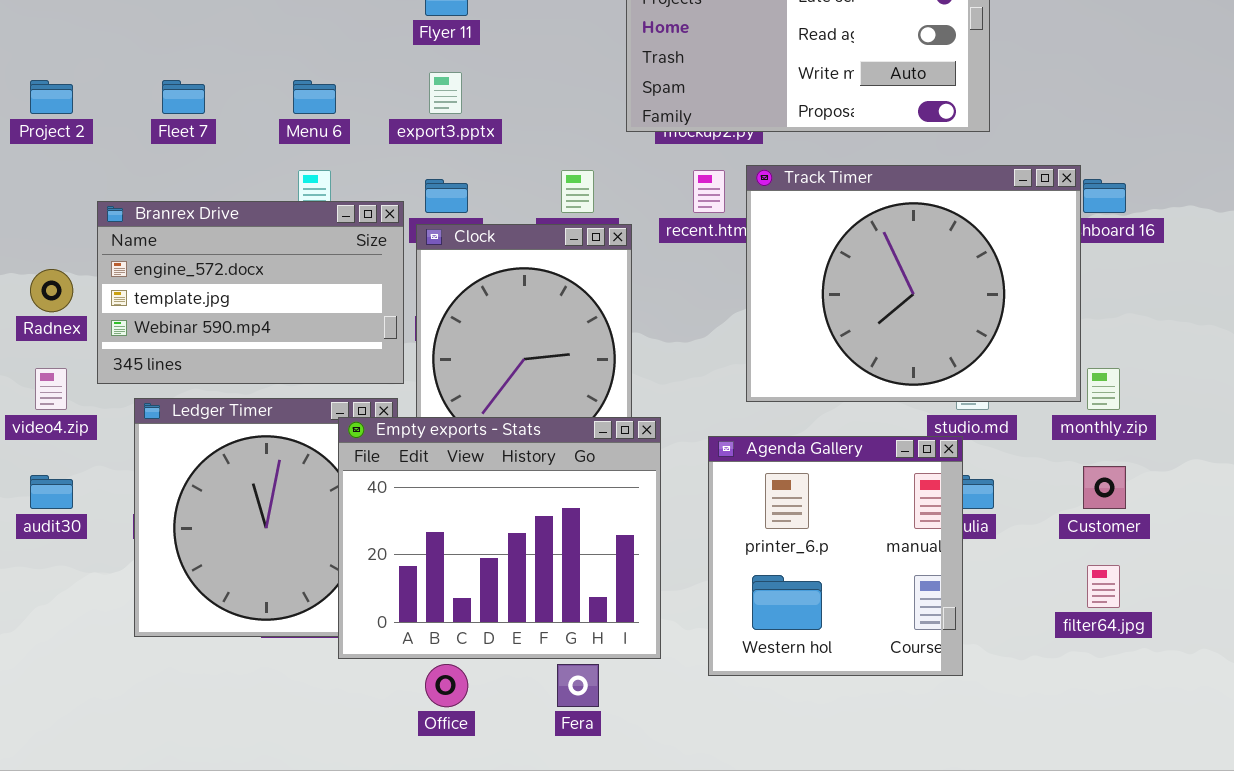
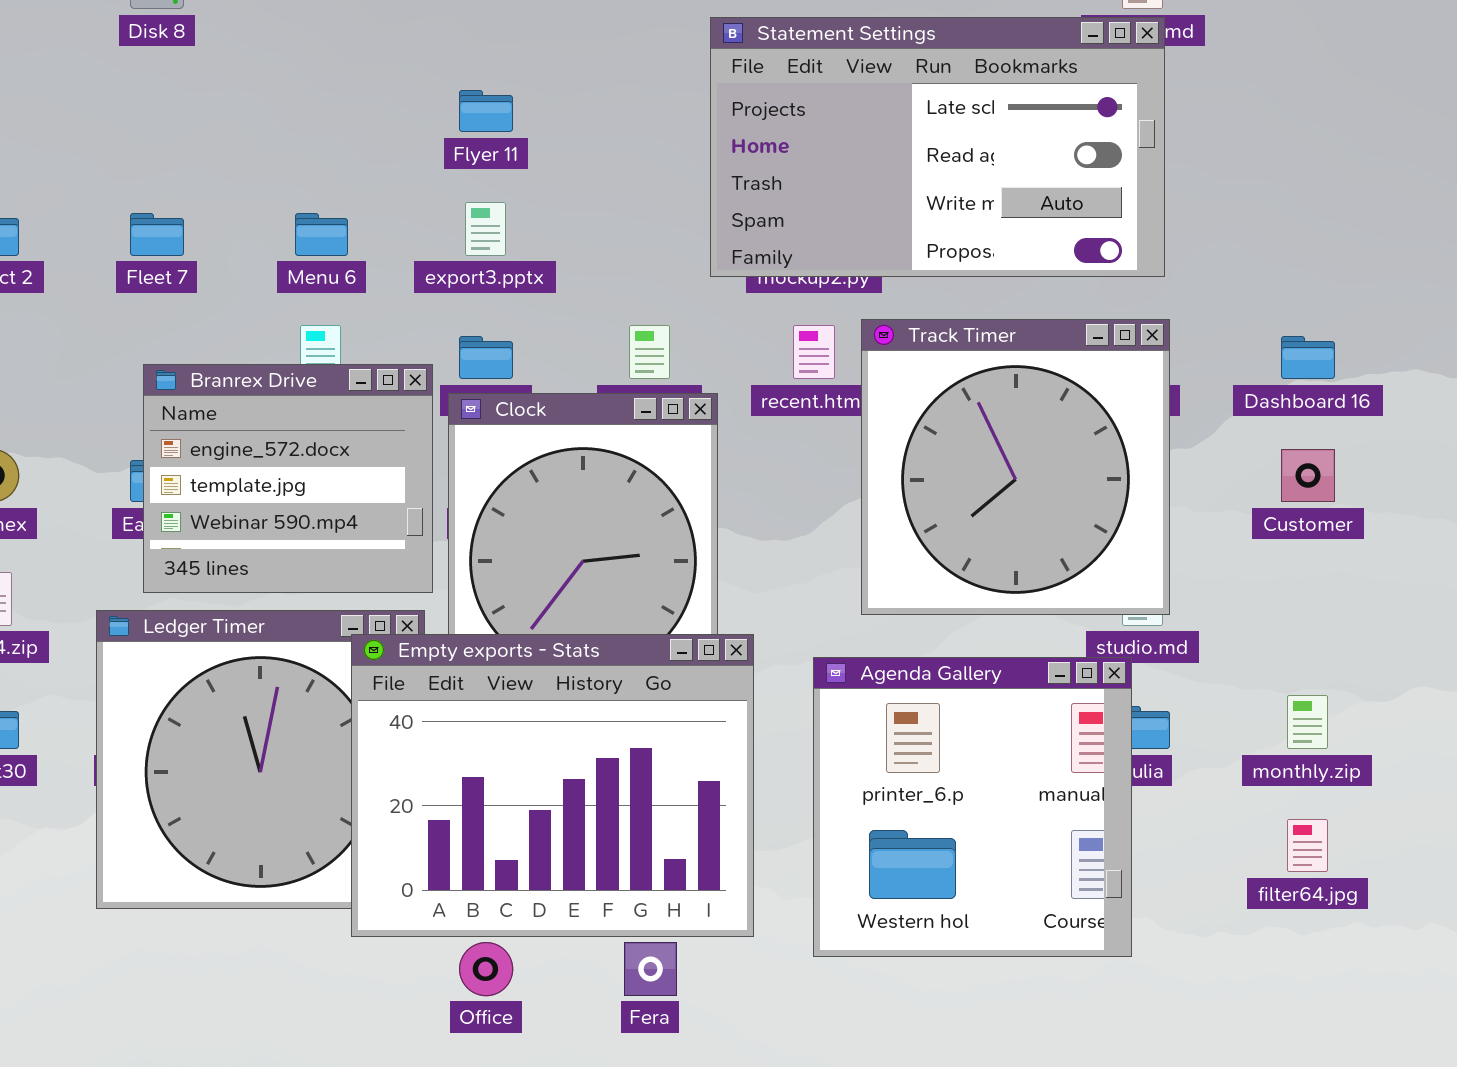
Track Timer: [746,165,1081,402] -> [861,319,1170,615], resized
Branrex Drive: [97,201,404,384] -> [143,364,433,593], resized
monthly.zip: [1087,368,1120,410] -> [1287,695,1328,749], moved
Customer: [1083,466,1126,509] -> [1281,449,1335,502], moved

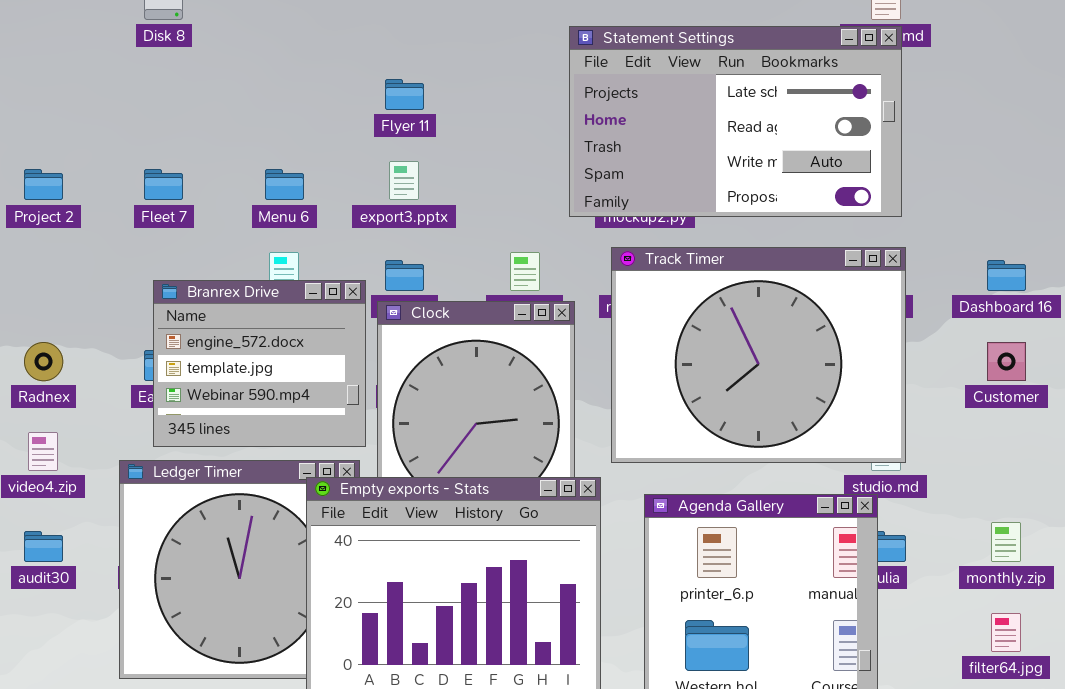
Track Timer: [861,319,1170,615] -> [611,247,906,463], resized

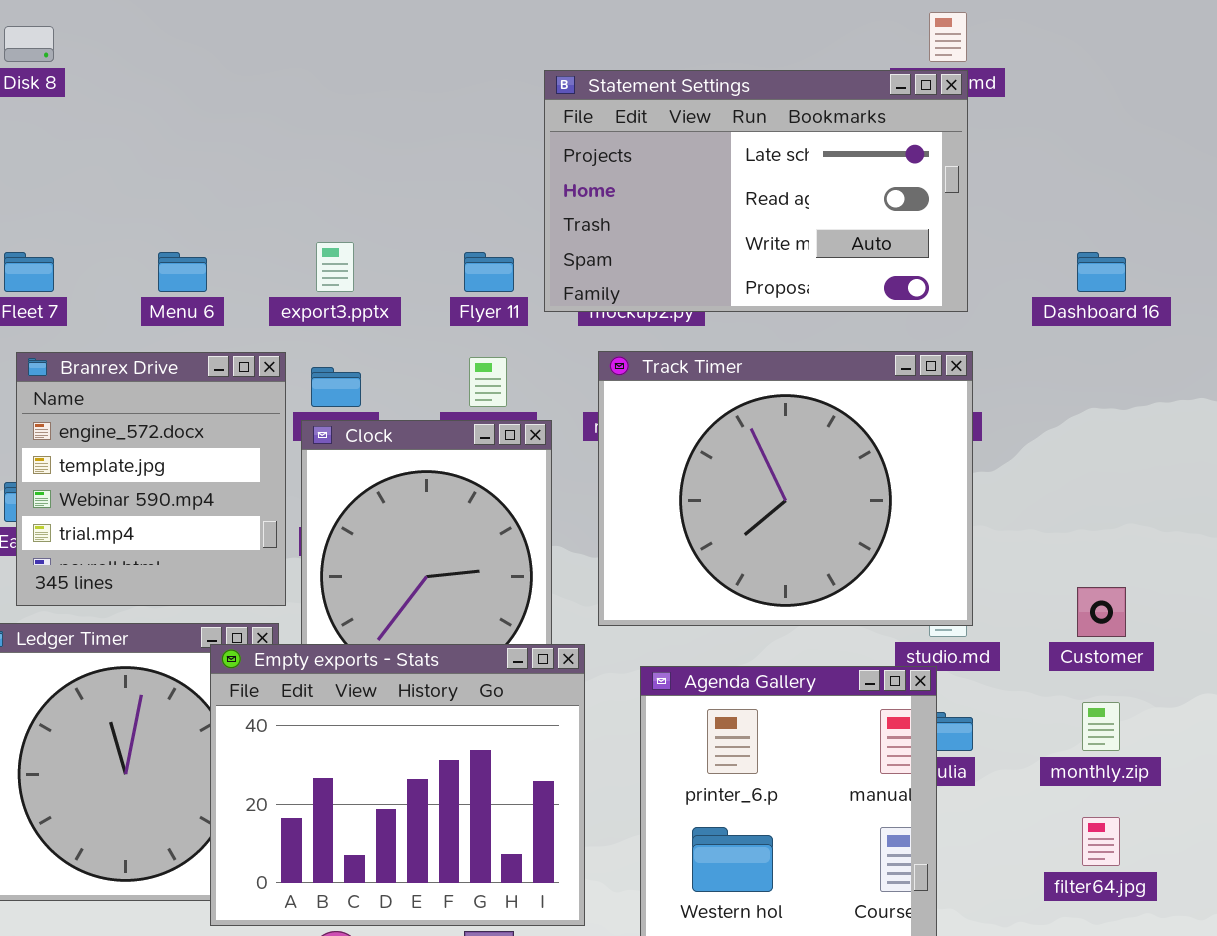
Flyer 11: [385,79,424,110] -> [464,252,514,292], moved
Dashboard 16: [987,260,1026,291] -> [1077,252,1126,292], moved
Branrex Drive: [153,280,366,447] -> [16,352,286,606], resized
Customer: [987,342,1026,381] -> [1077,587,1126,637], moved

